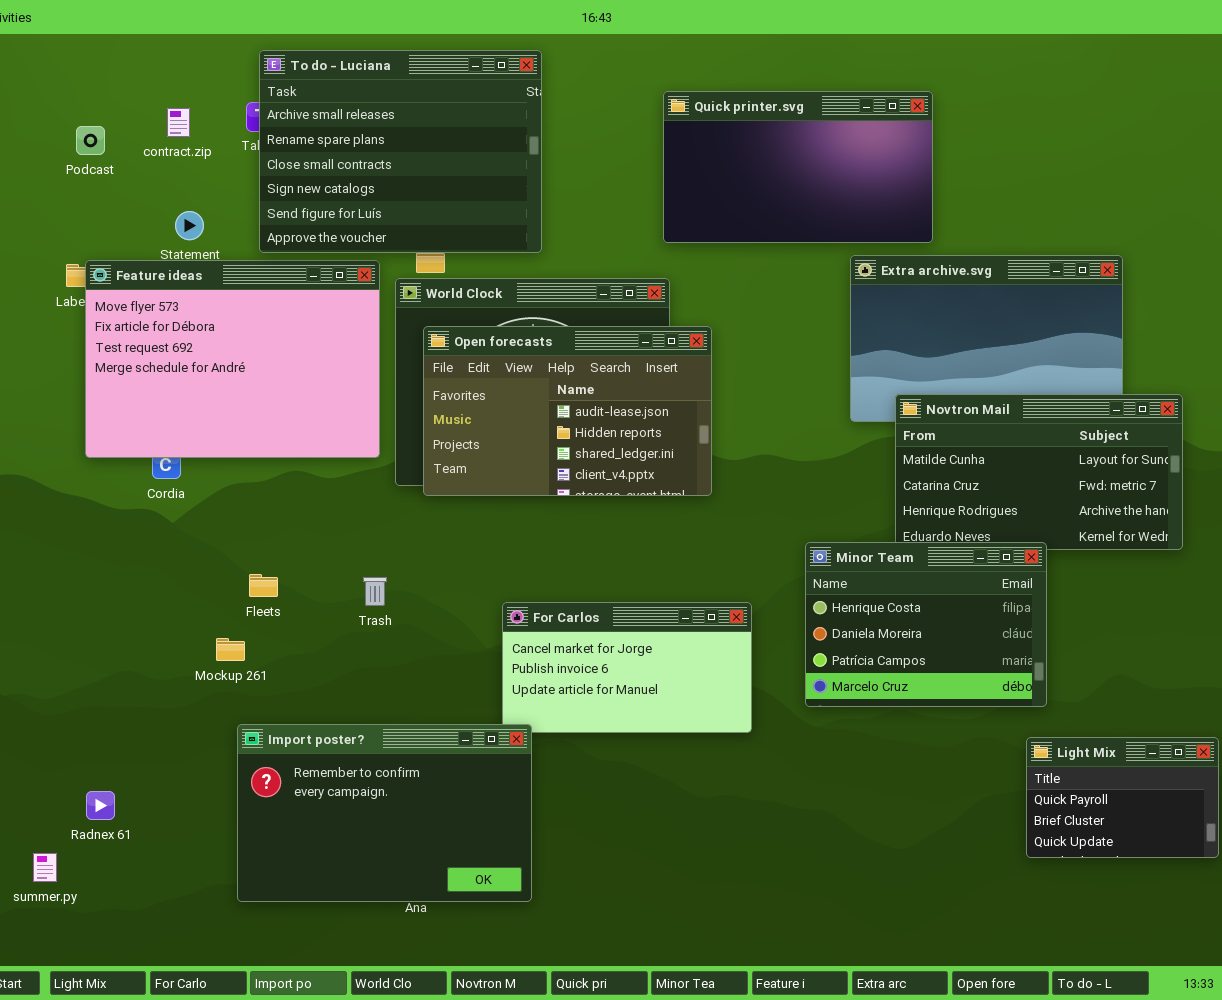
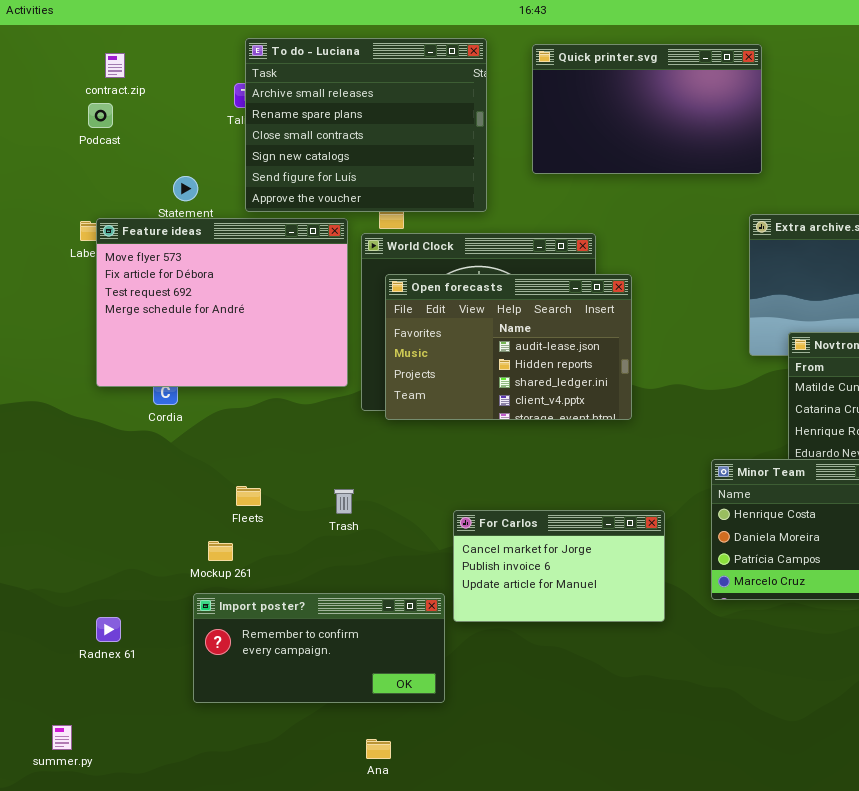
Quick printer.svg: [663,91,933,243] -> [532,44,762,174], moved
contract.zip: [167,108,190,137] -> [105,53,125,78], moved
Import poster?: [237,724,532,902] -> [193,593,445,703], moved, resized
Radnex 61: [86,791,115,820] -> [96,617,121,642], moved

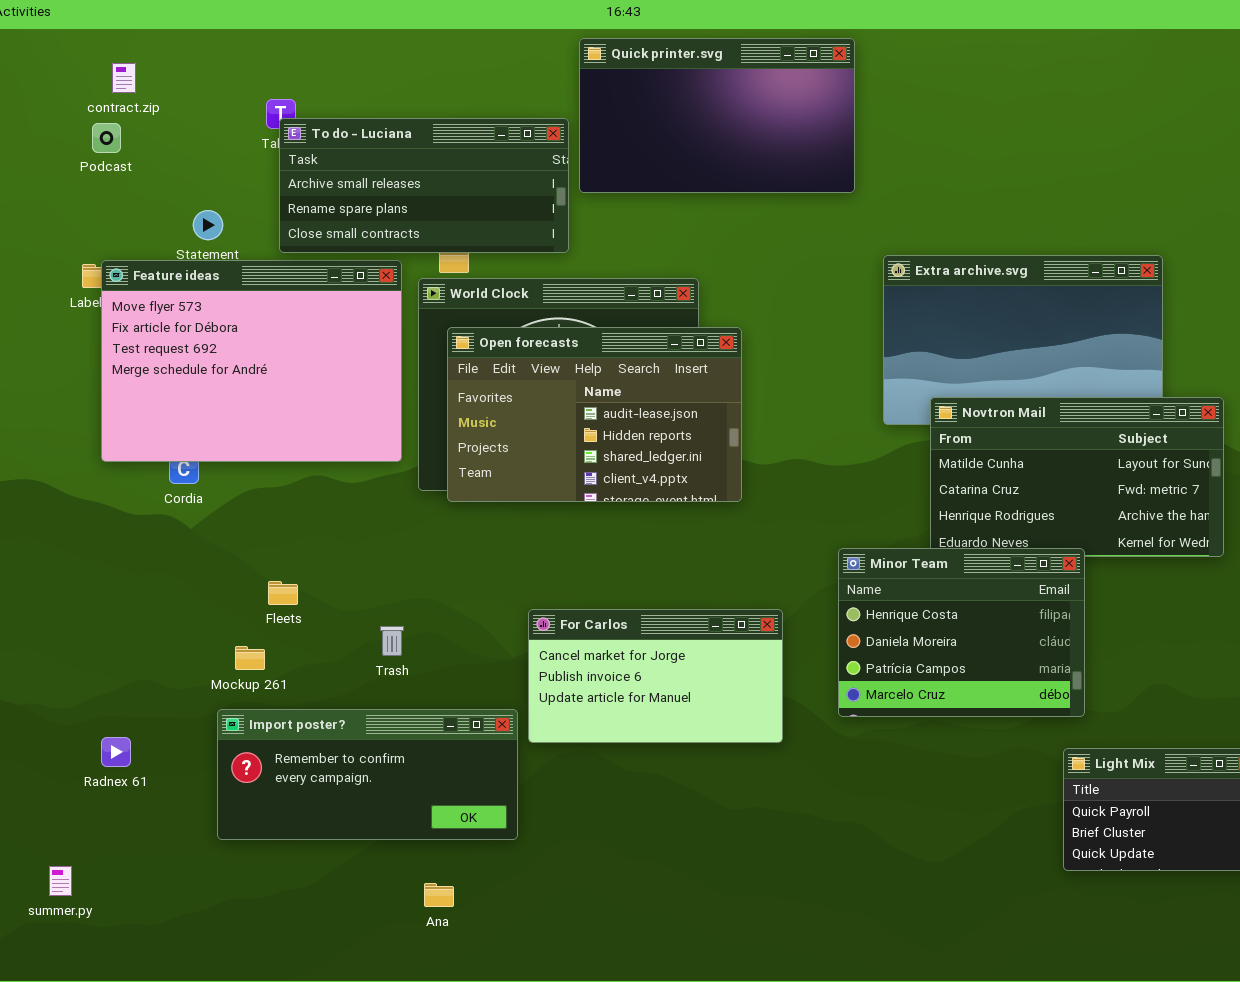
To do - Luciana: [245,38,487,212] -> [279,118,569,253], resized
Quick printer.svg: [532,44,762,174] -> [579,38,855,193], moved
Trash: [334,489,354,514] -> [380,626,404,656], moved

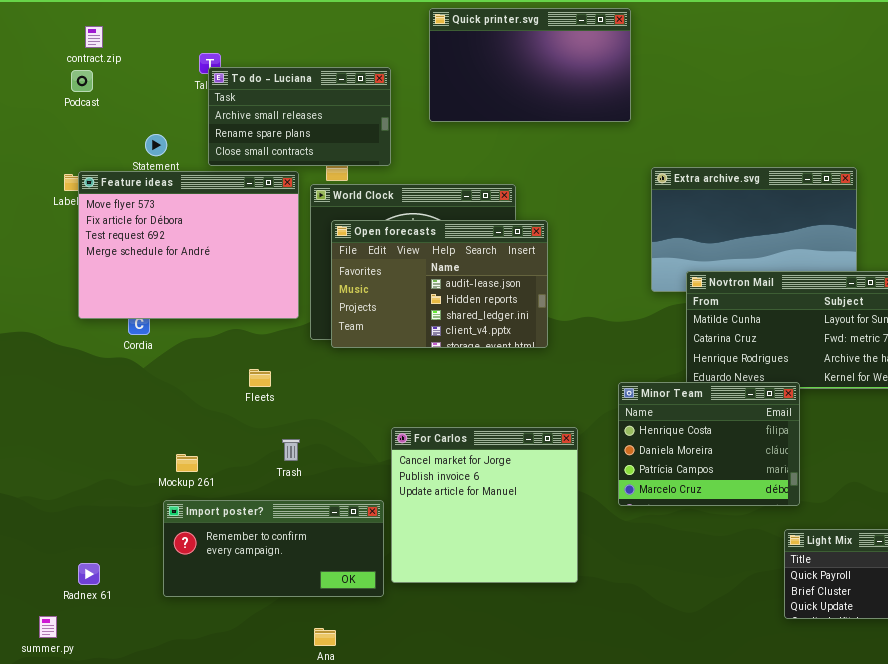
To do - Luciana: [279,118,569,253] -> [208,67,391,166], resized
Fleets: [268,581,298,605] -> [249,369,271,387], moved
For Carlos: [528,609,783,743] -> [391,427,578,583], resized
Radnex 61: [101,737,131,767] -> [78,563,100,585], moved

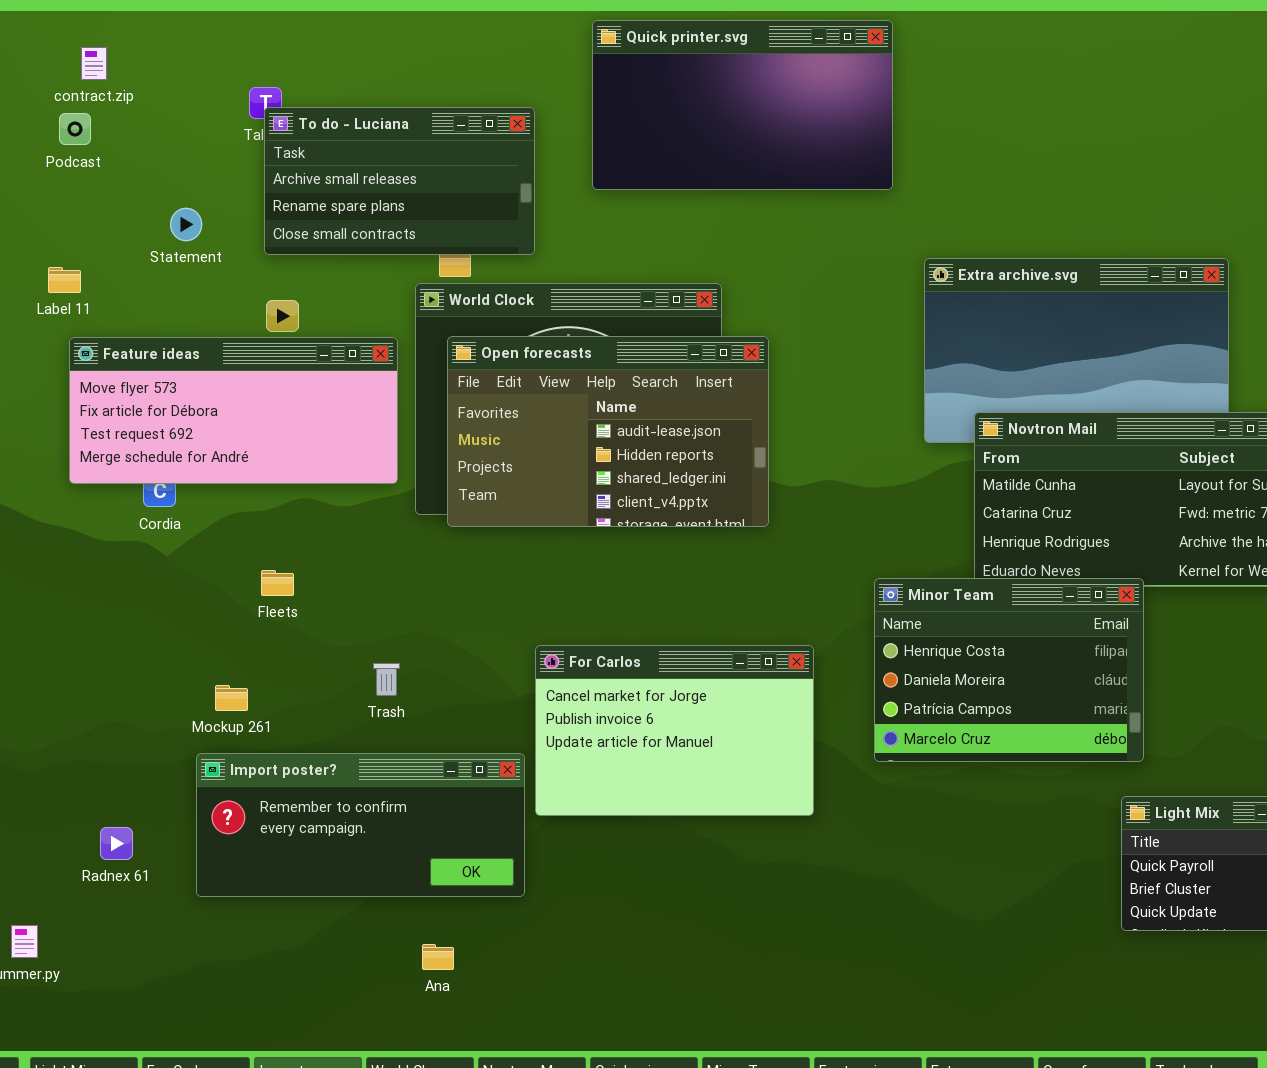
Feature ideas: [78,171,299,319] -> [69,337,398,484], resized
Fleets: [249,369,271,387] -> [261,570,294,596], moved
For Carlos: [391,427,578,583] -> [535,645,814,816], resized
Radnex 61: [78,563,100,585] -> [100,827,133,860], moved

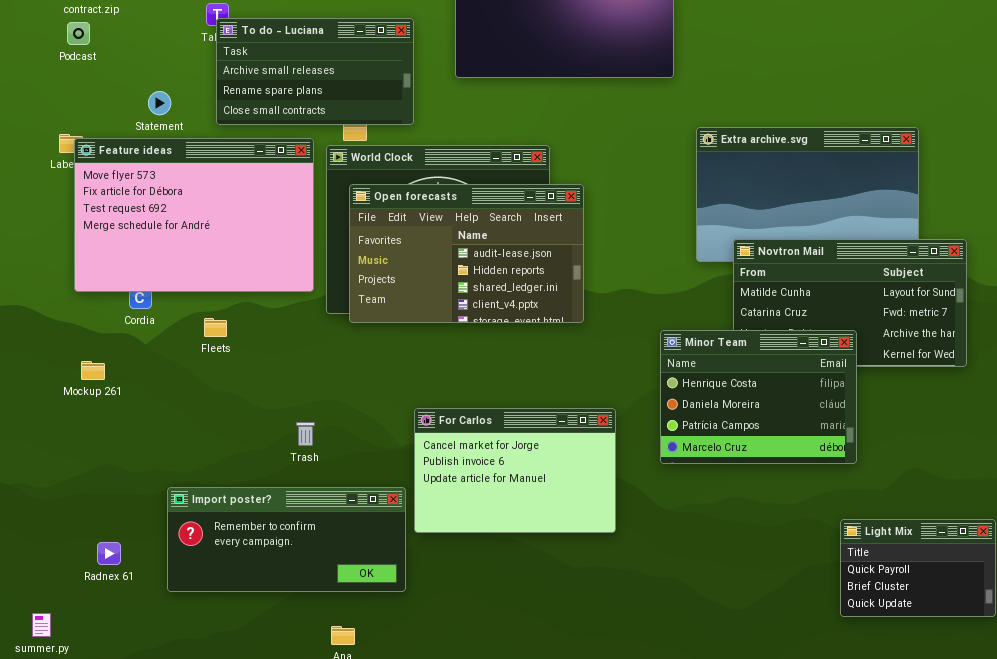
Feature ideas: [69,337,398,484] -> [74,138,314,292], resized
Fleets: [261,570,294,596] -> [204,318,227,337], moved
Minor Team: [874,578,1144,762] -> [660,330,857,464], moved
Mockup 261: [215,685,248,711] -> [81,361,105,380], moved

